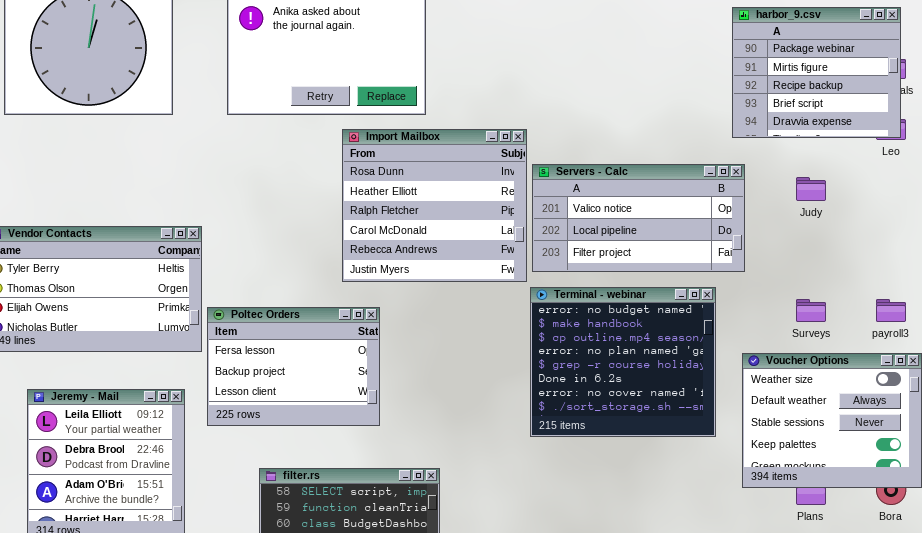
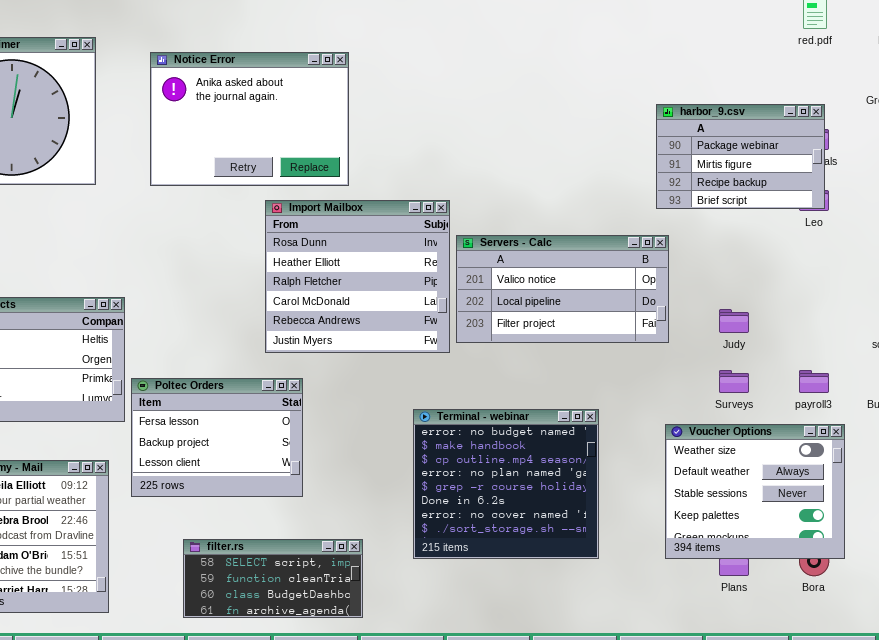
harbor_9.csv: [732,7,901,138] -> [656,104,825,209], resized
Judy: [796,177,826,201] -> [719,309,749,333], moved
Terminal - webinar: [530,287,716,437] -> [413,409,599,559], moved

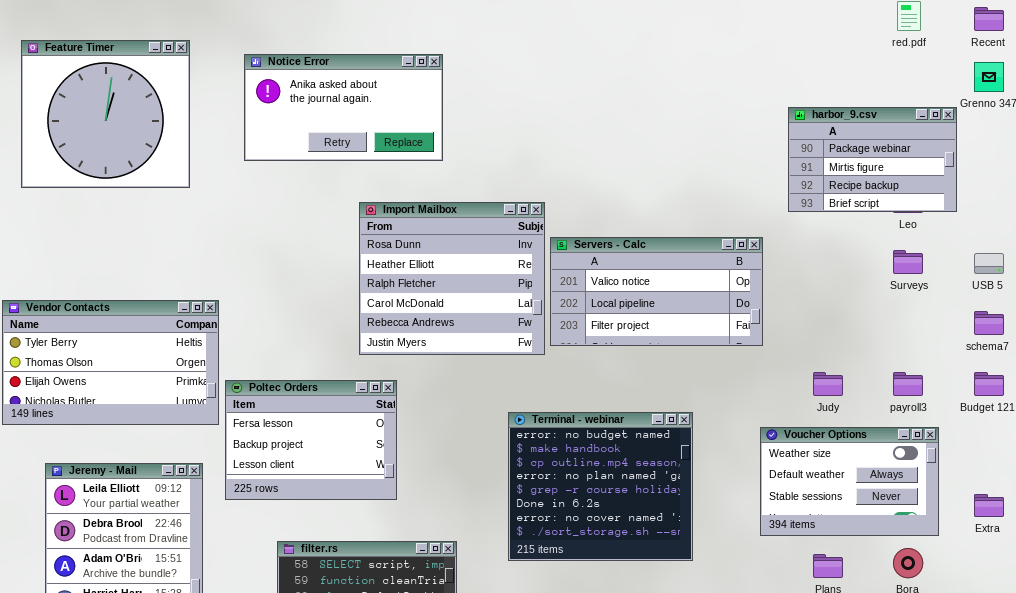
Notice Error: [150,52,349,186] -> [244,54,443,161], resized
harbor_9.csv: [656,104,825,209] -> [788,107,957,212], moved
Judy: [719,309,749,333] -> [813,372,843,396], moved
Surveys: [719,370,749,393] -> [893,250,923,274], moved
Voucher Options: [665,424,845,559] -> [760,427,939,536], resized

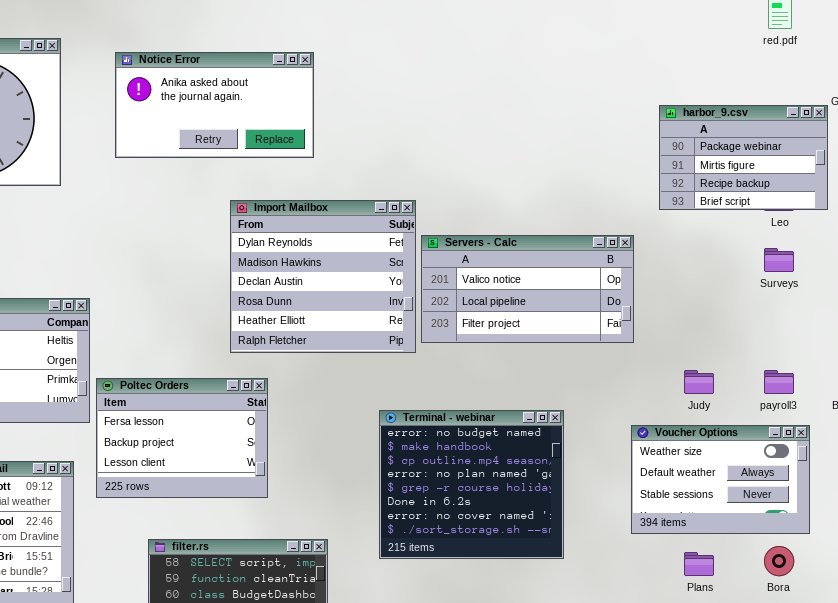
Import Mailbox: [359,202,545,355] -> [230,200,416,353], scrolled up 3 rows

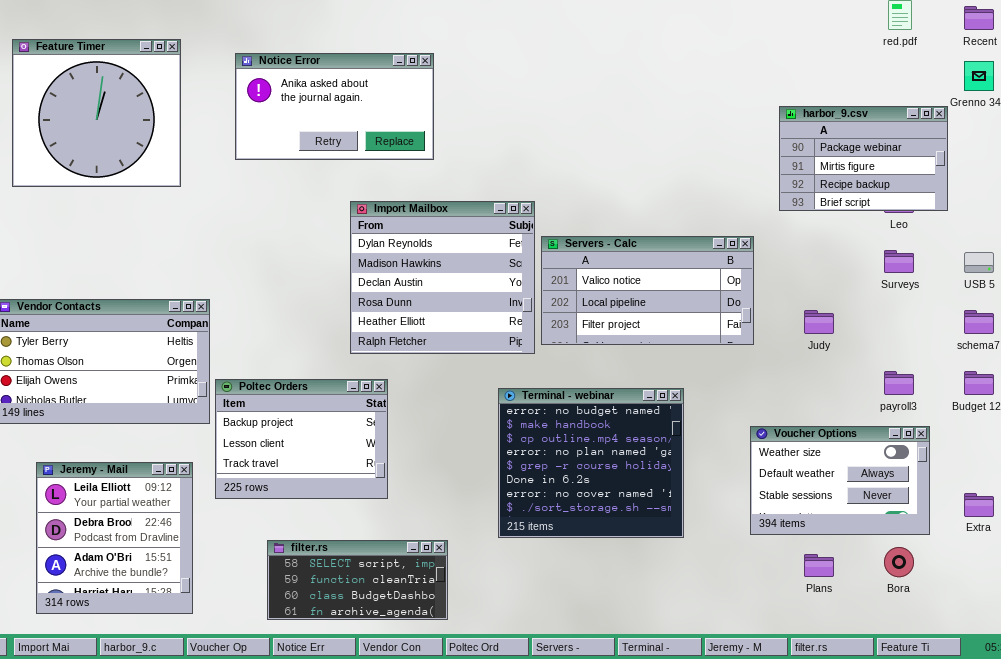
Judy: [684,370,714,394] -> [804,310,834,334], moved
Poltec Orders: [96,378,268,498] -> [215,379,388,499], scrolled down 1 row
Terminal - webinar: [379,410,564,559] -> [498,388,684,538], moved

